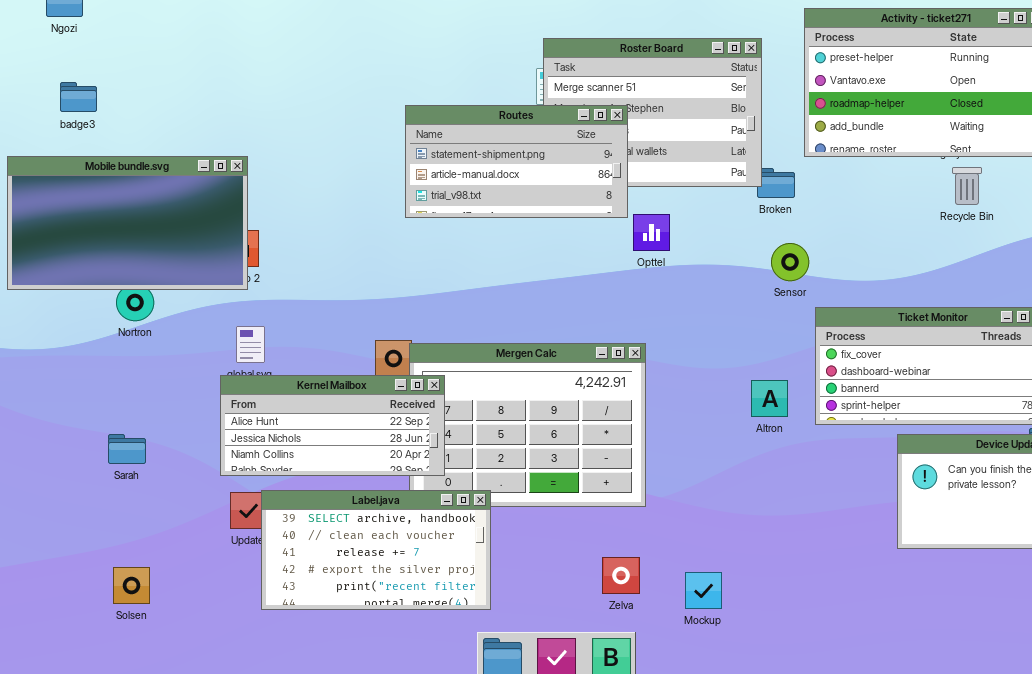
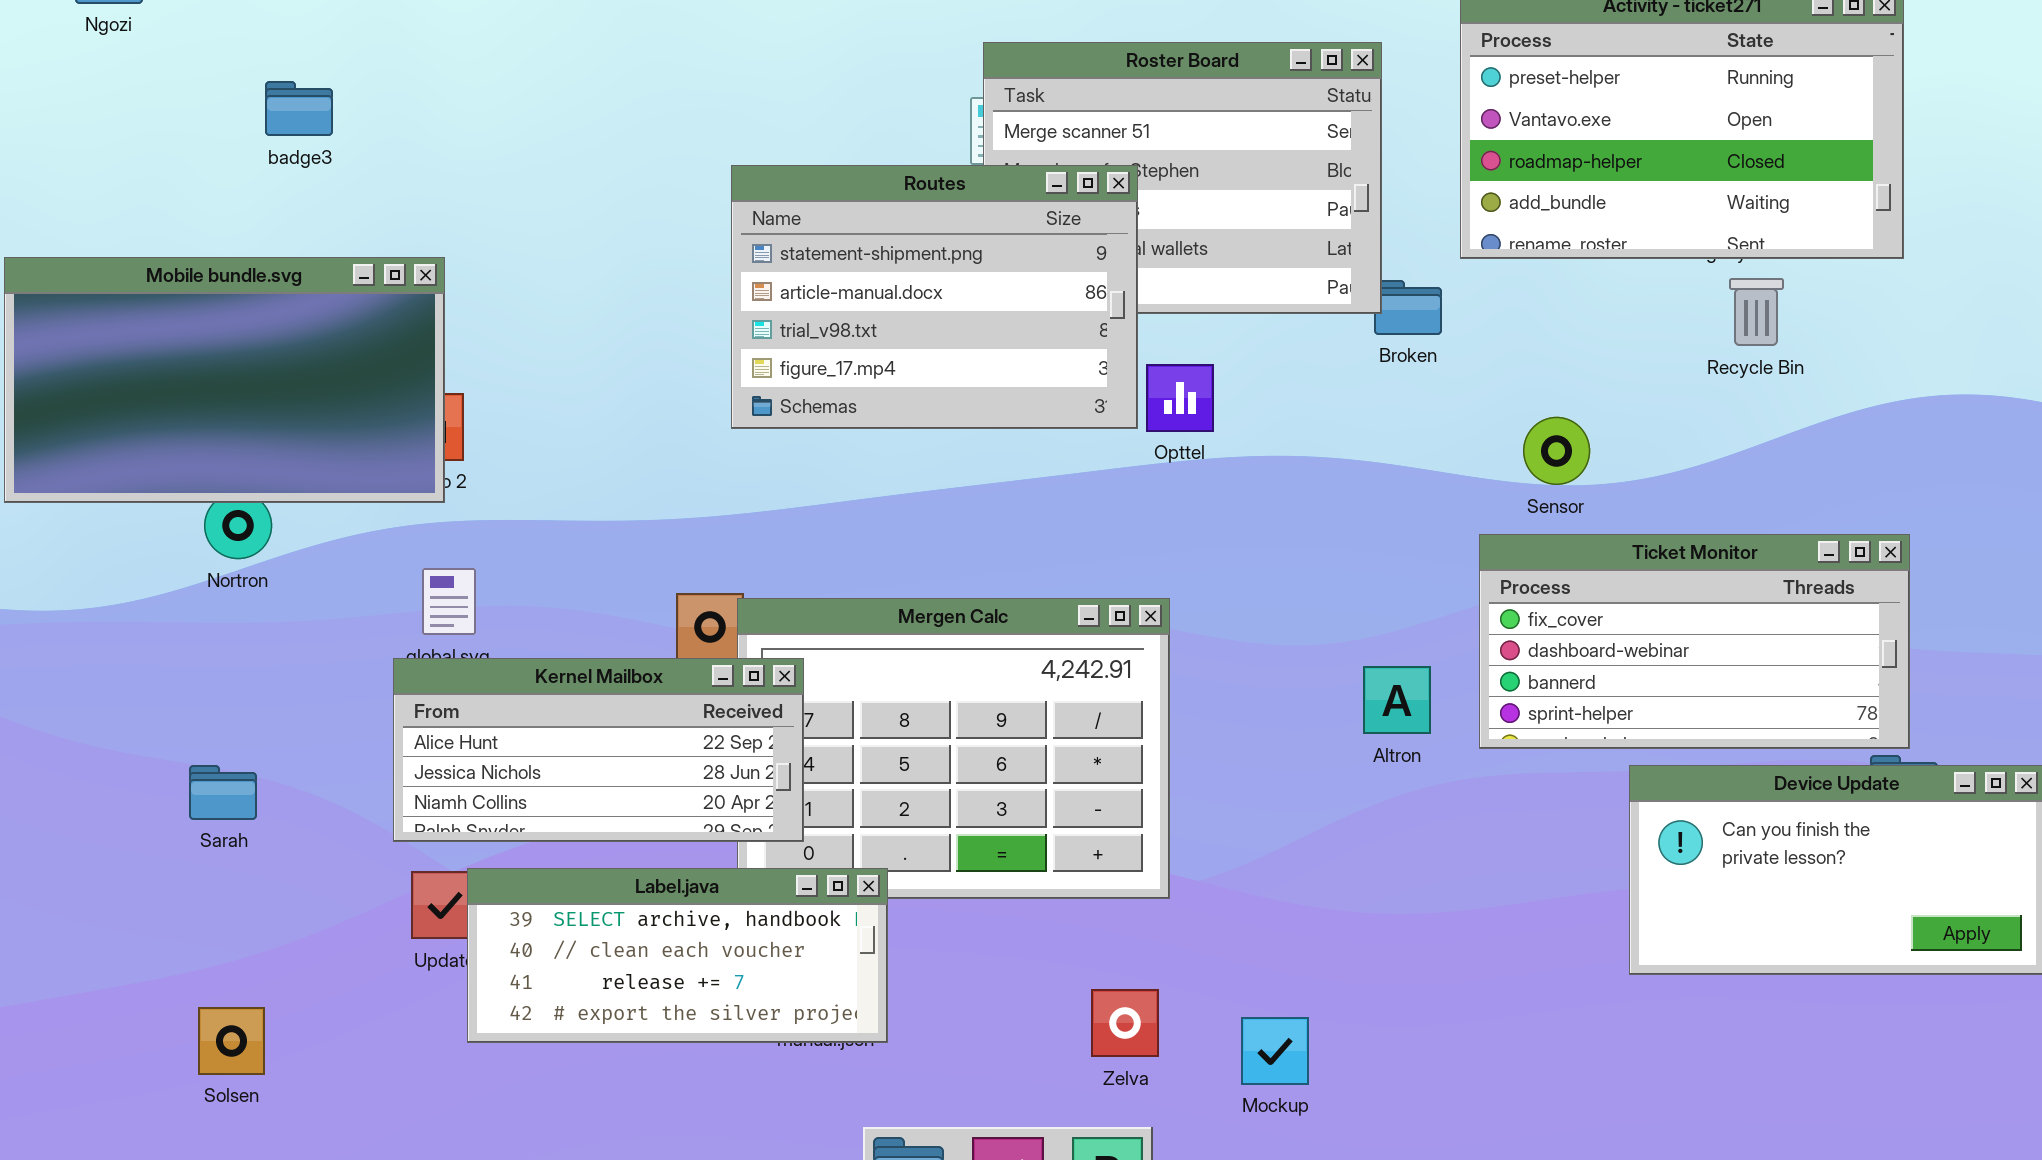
badge3: [60,82,97,112] -> [265,81,333,136], moved
Routes: [405,105,628,218] -> [731,165,1138,429], resized
Sensor: [771,243,809,281] -> [1523,417,1590,485], moved
Label.java: [261,490,491,610] -> [467,868,888,1043], resized

